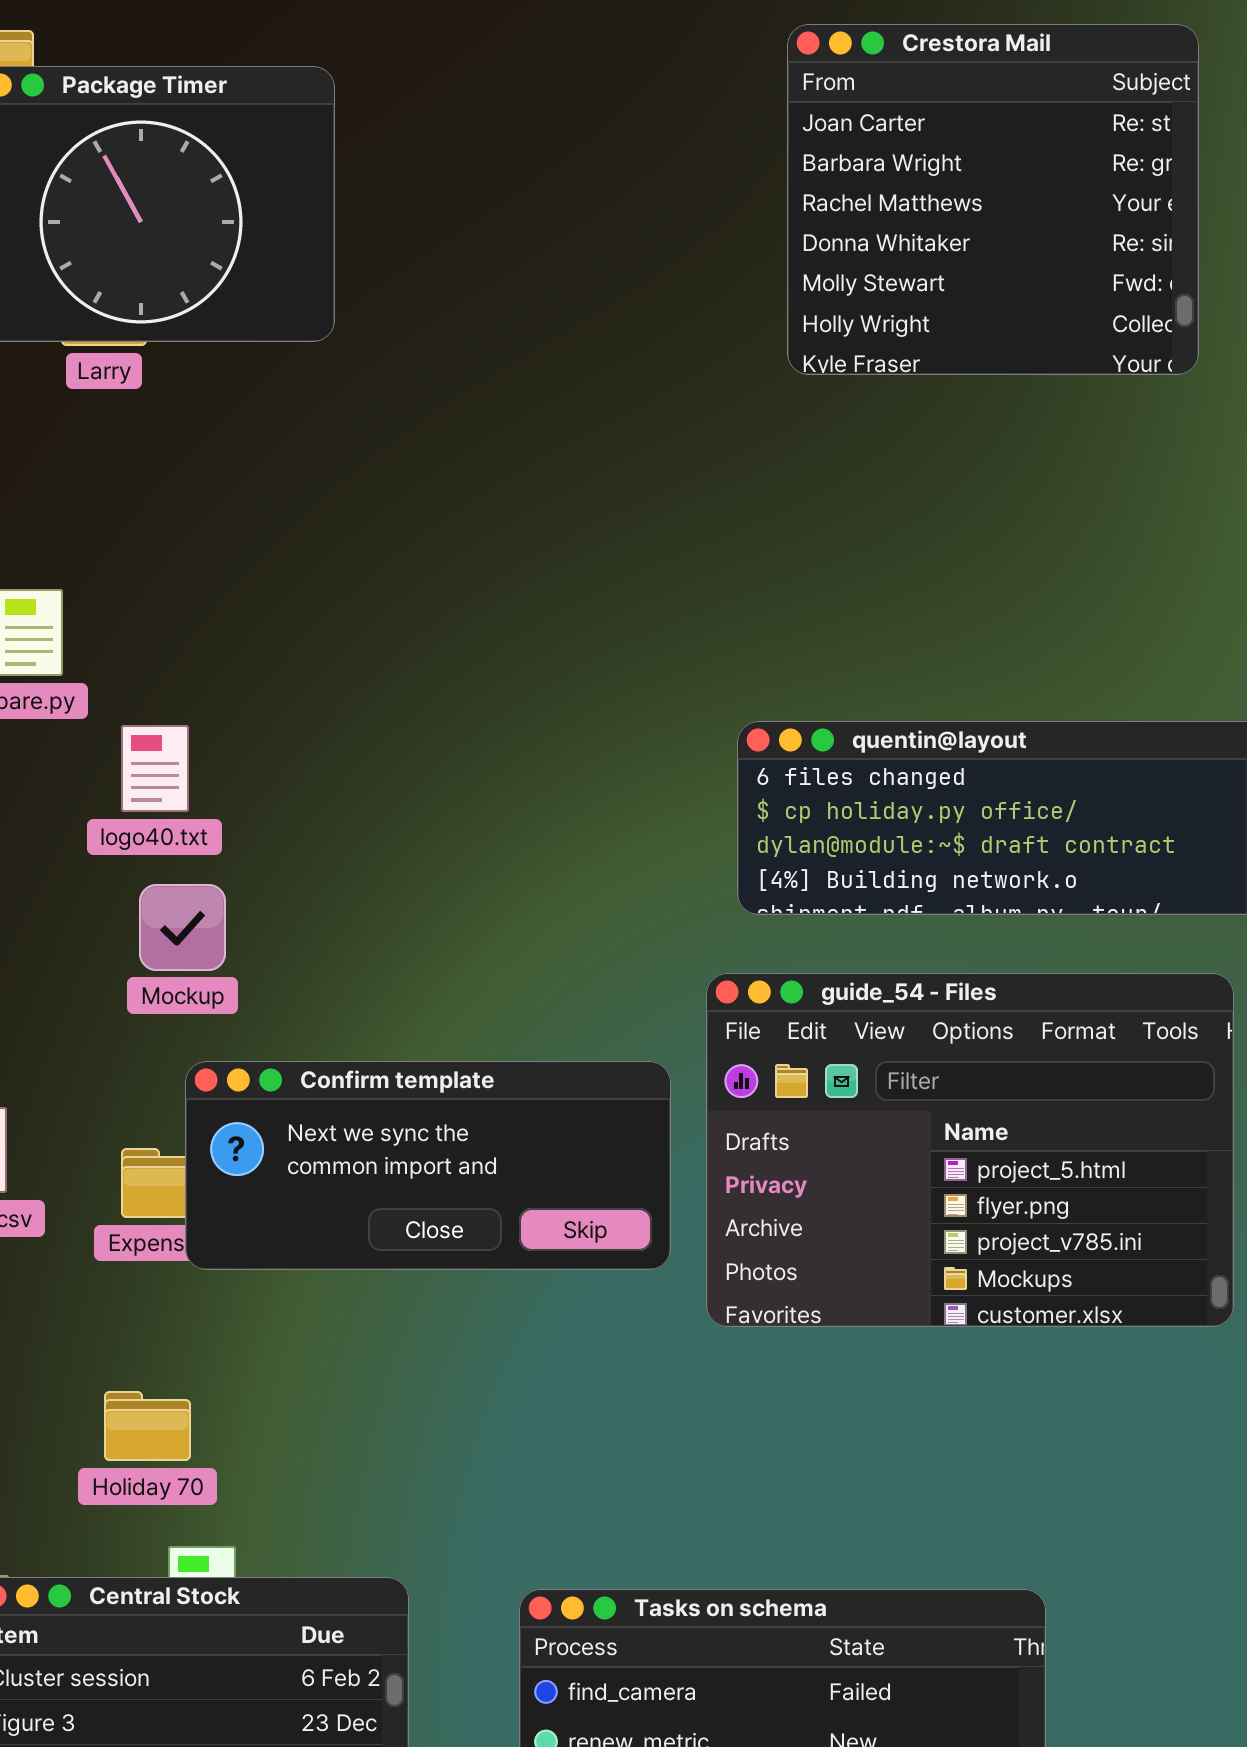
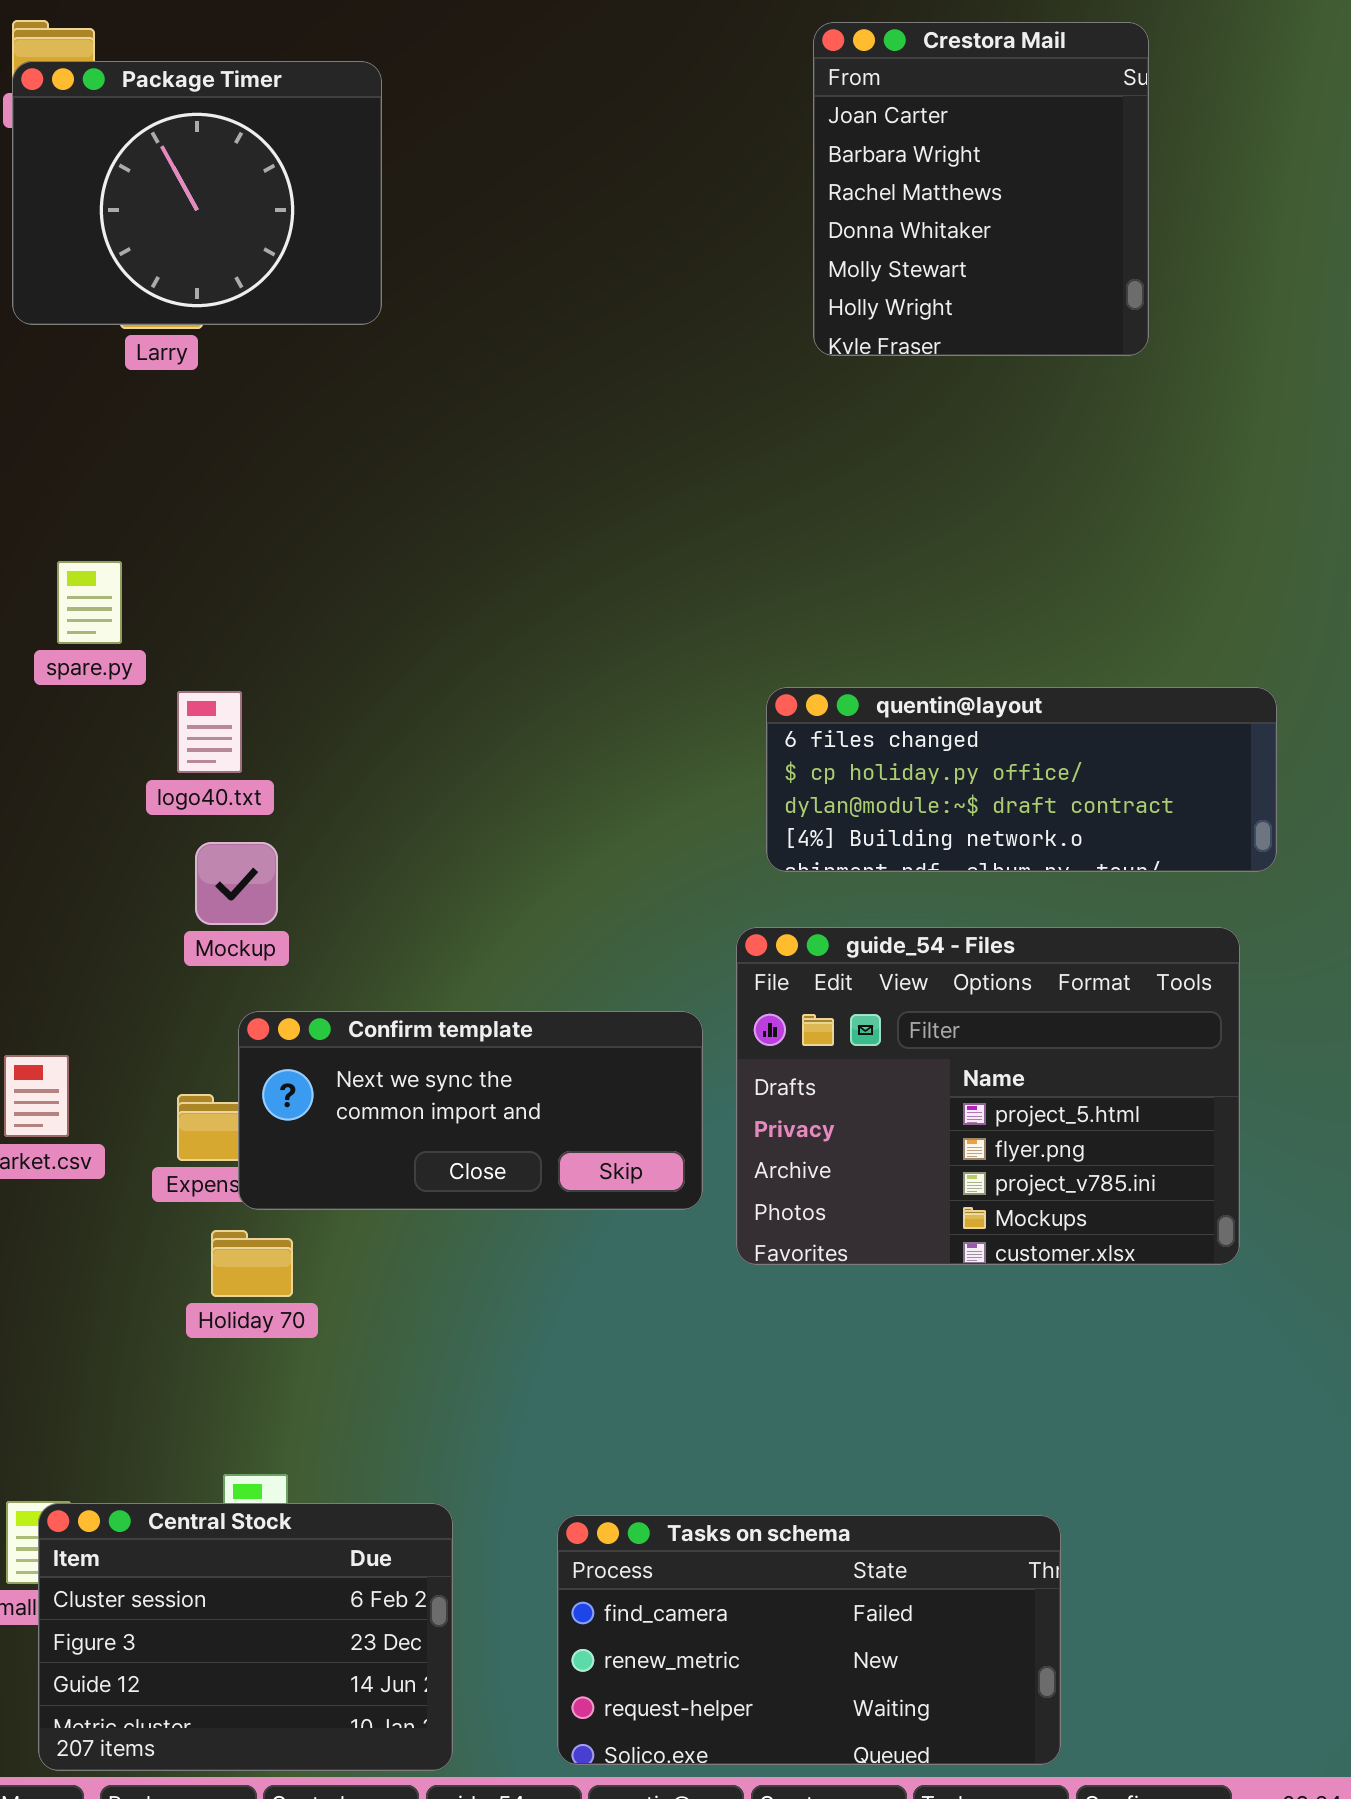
Crestora Mail: [787,24,1199,375] -> [813,22,1149,356], resized
Holiday 70: [104,1391,191,1461] -> [211,1230,293,1297], moved

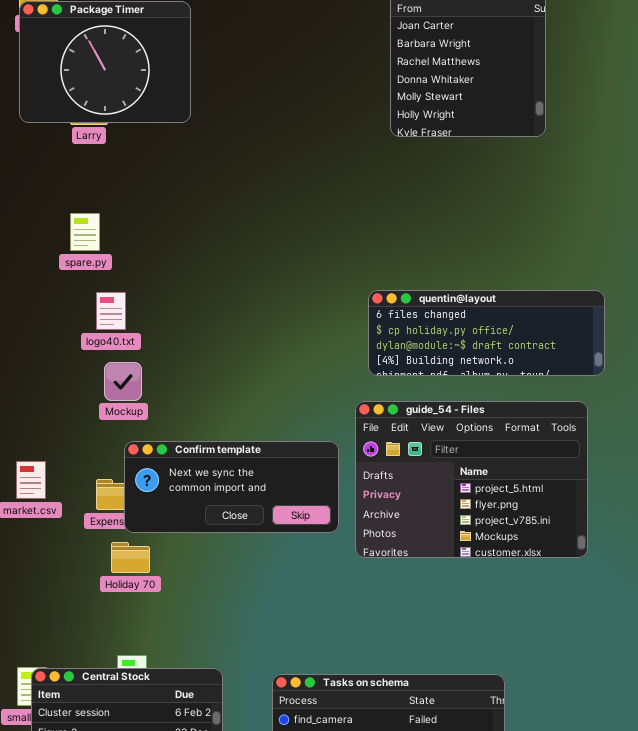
spare.py: [57,561,122,644] -> [70,213,100,251], moved

